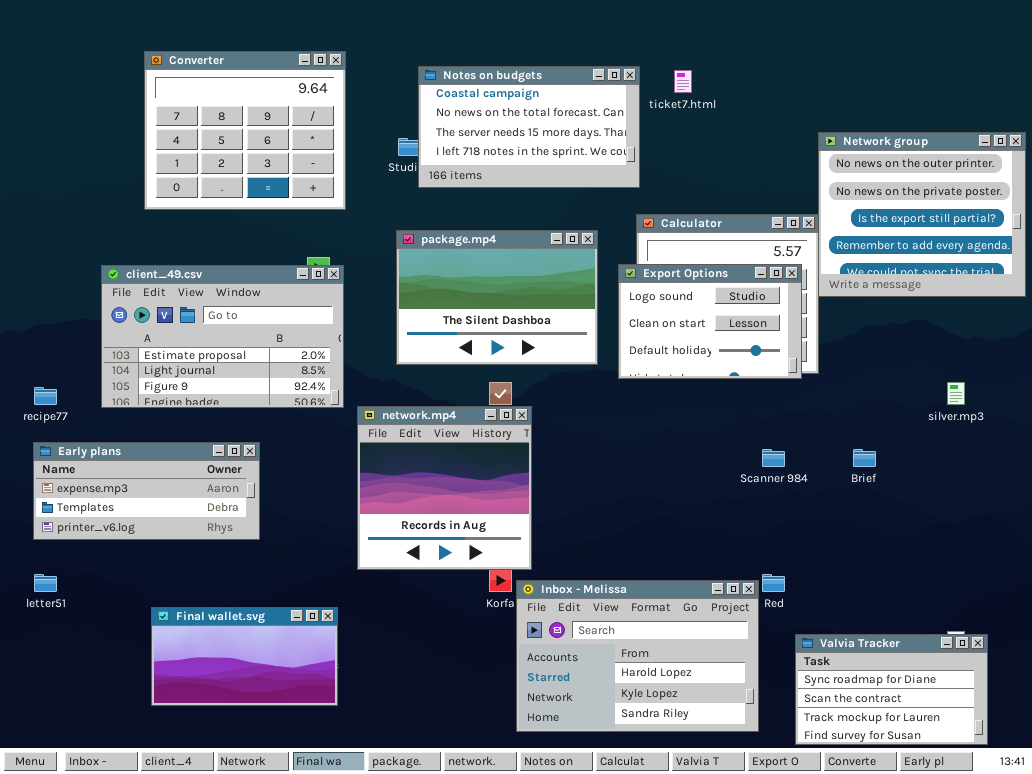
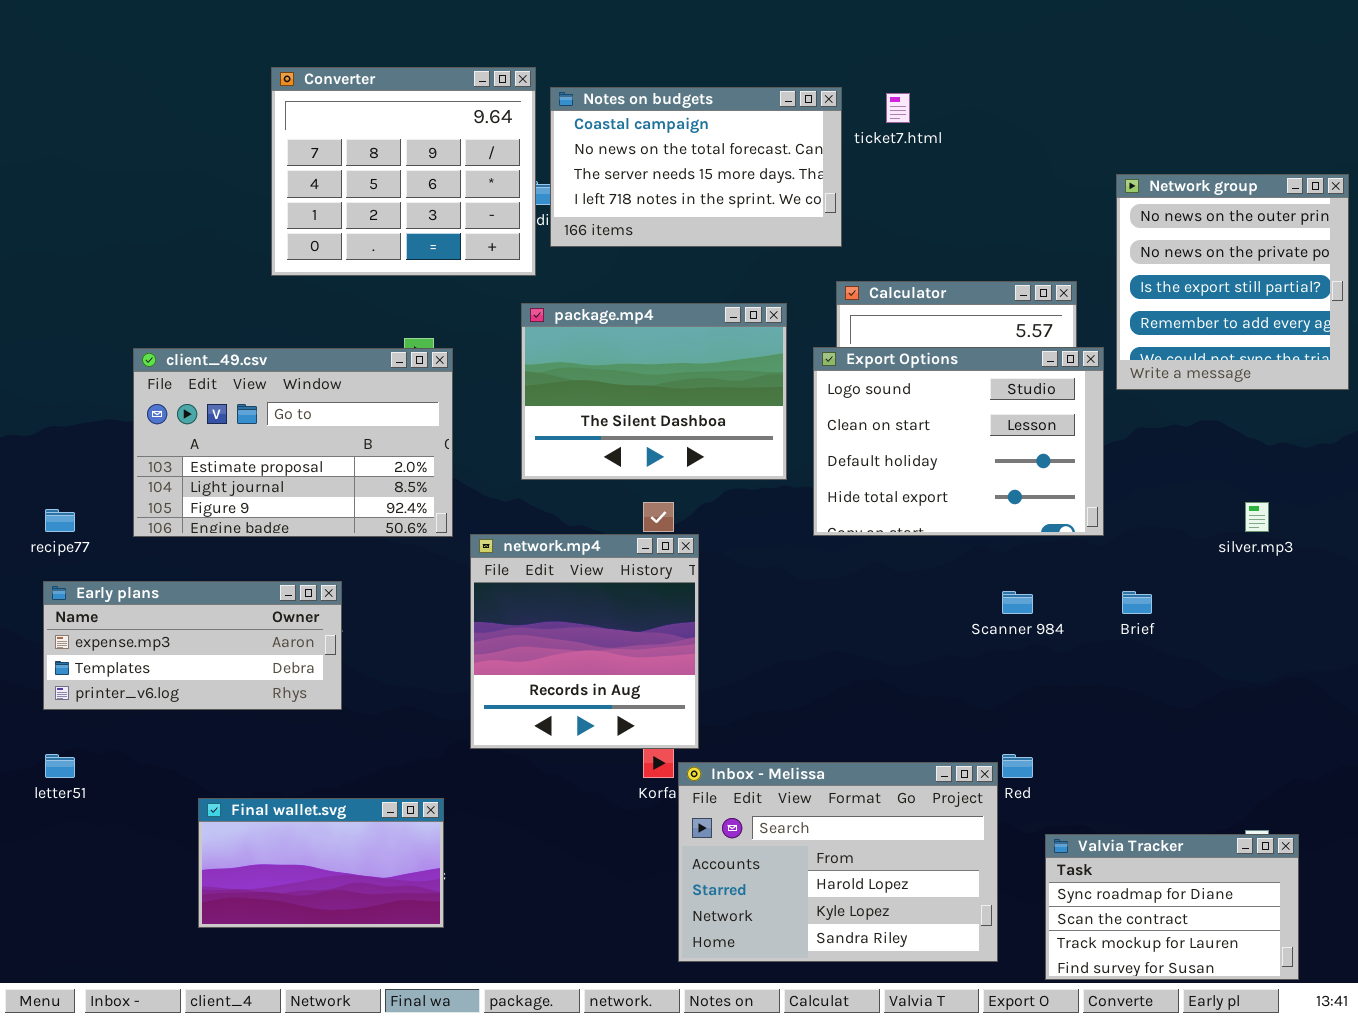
Converter: [144,51,346,210] -> [271,67,536,276], moved
Network group: [818,132,1026,297] -> [1116,174,1349,390], resized
Export Options: [618,264,802,379] -> [813,347,1104,536], resized

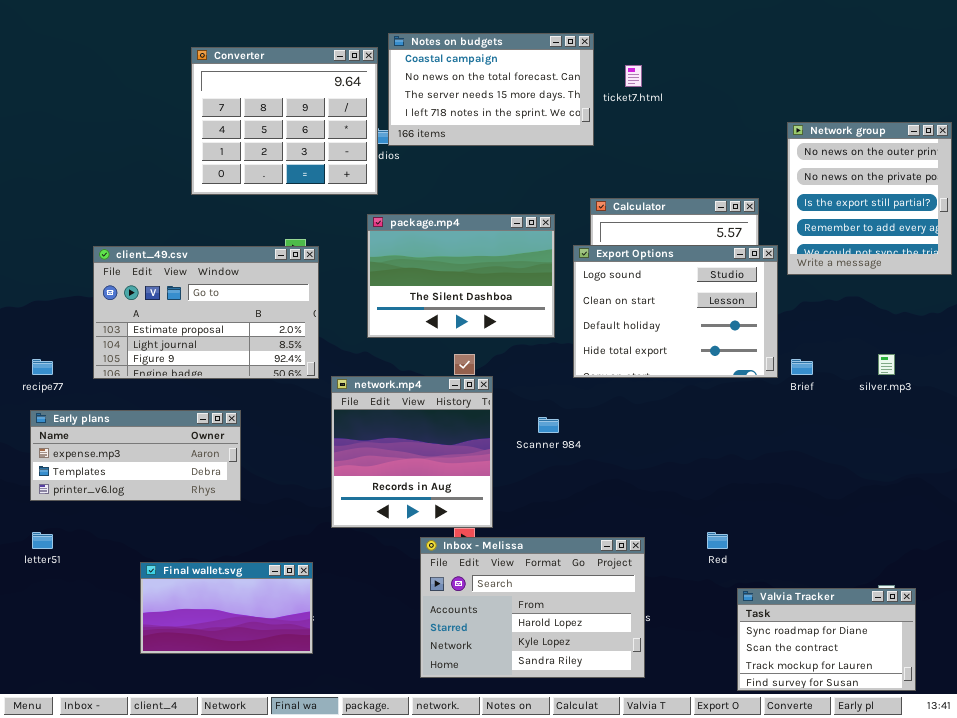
Notes on budgets: [550,87,842,247] -> [388,33,594,146], moved
Scanner 984: [1002,591,1033,614] -> [538,417,559,433], moved
Brief: [1122,591,1152,614] -> [791,359,813,375], moved
Inbox - Melissa: [678,762,998,962] -> [420,537,645,678], moved

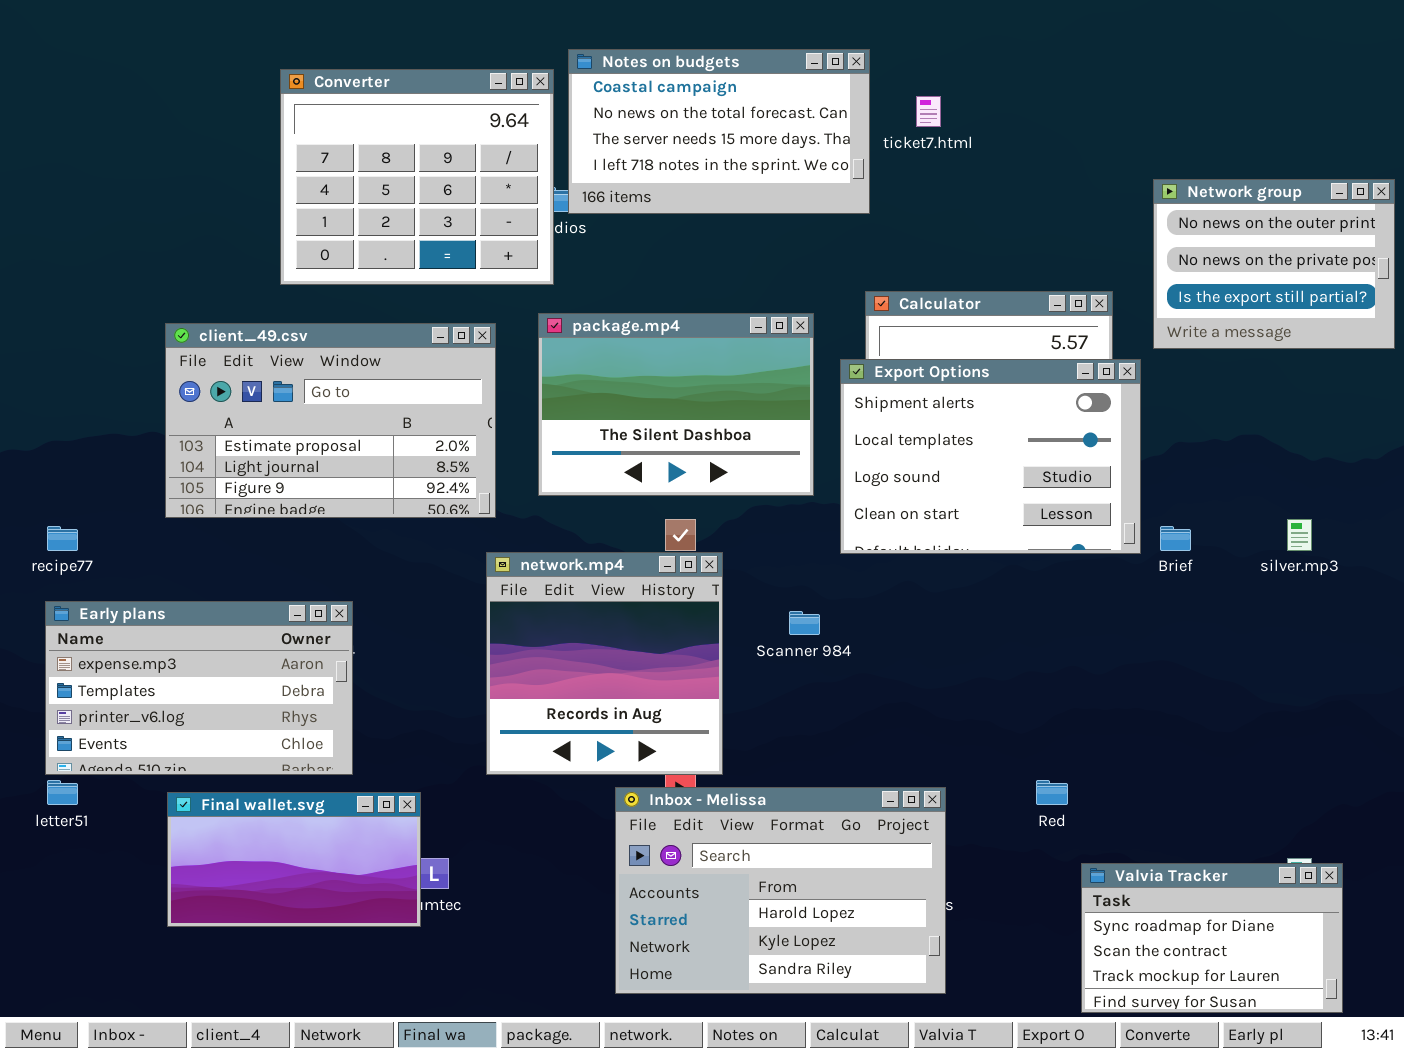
Network group: [787,122,952,275] -> [1153,179,1395,349], resized
Export Options: [573,245,778,378] -> [840,359,1141,554], scrolled up 2 rows
client_49.csv: [93,246,319,379] -> [165,323,496,518], moved
Early plans: [30,410,241,501] -> [45,601,353,775], resized
Final wallet.svg: [140,562,313,654] -> [167,792,421,927], moved

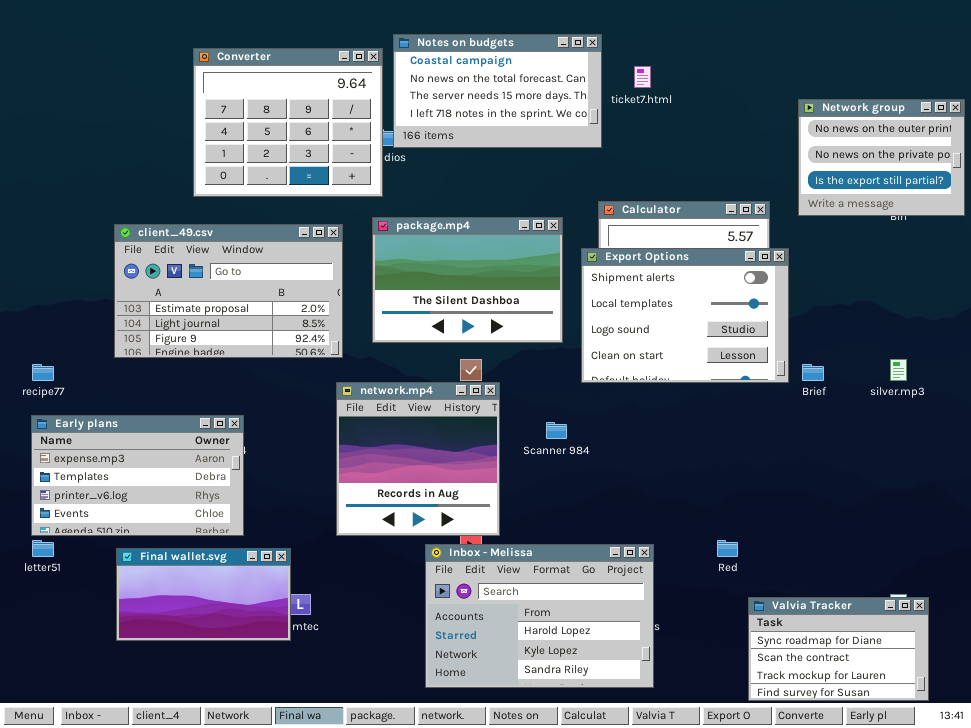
Network group: [1153,179,1395,349] -> [798,99,965,216], moved

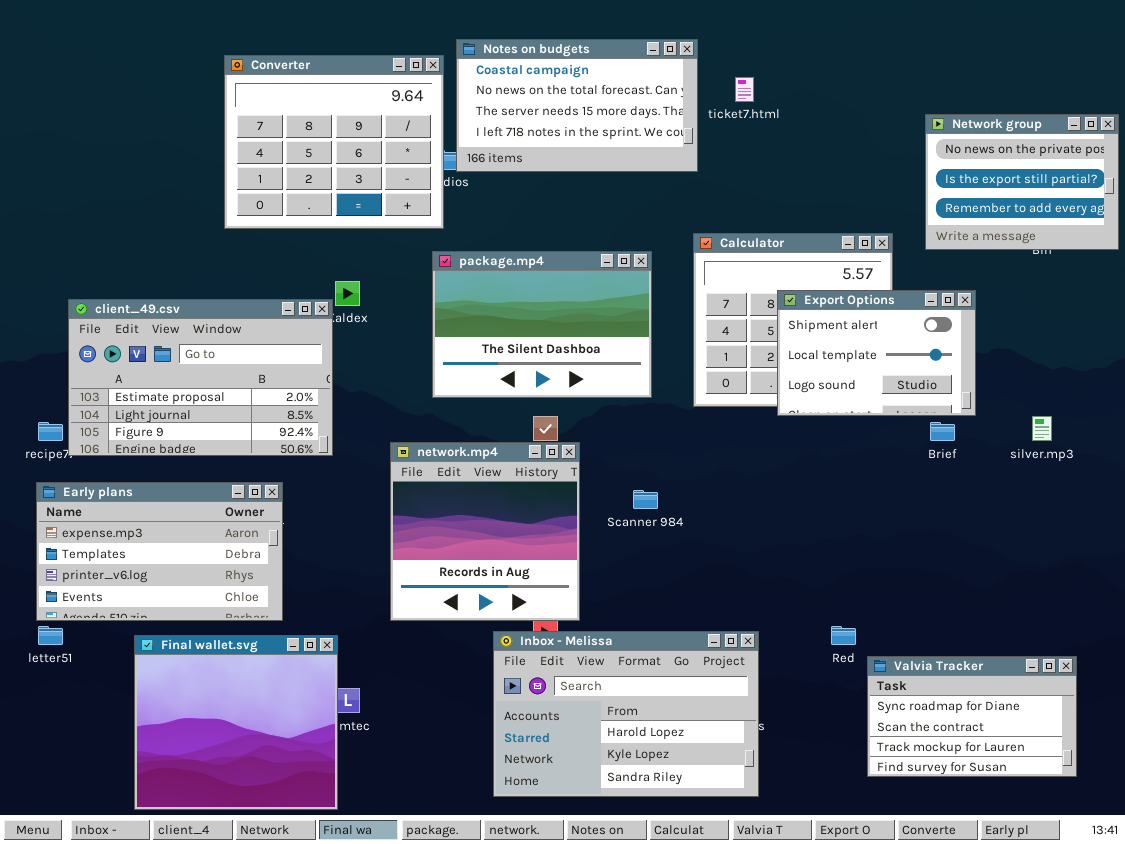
Network group: [798,99,965,216] -> [925,114,1119,250], scrolled down 1 row
client_49.csv: [114,224,343,358] -> [68,299,333,456], moved
Export Options: [581,248,789,383] -> [777,290,976,416], moved, resized
Final wallet.svg: [116,548,291,641] -> [134,635,338,810], resized
Valvia Tracker: [748,597,929,701] -> [867,656,1077,777], moved

